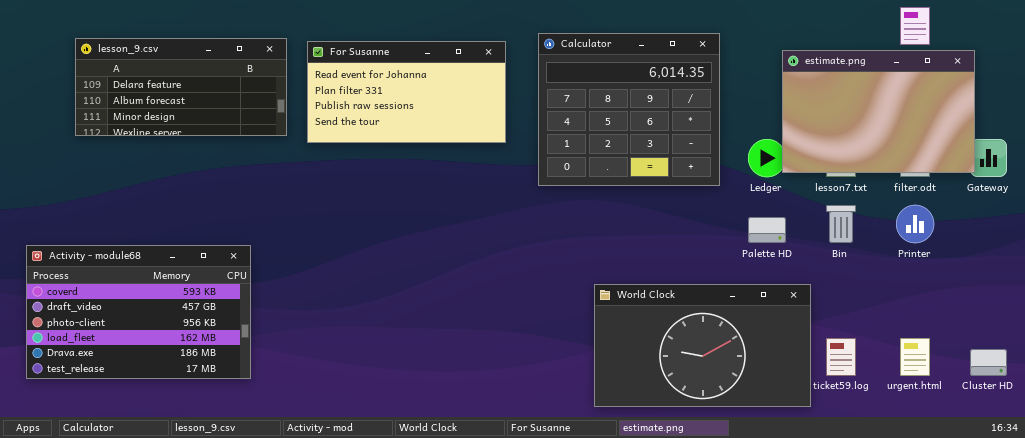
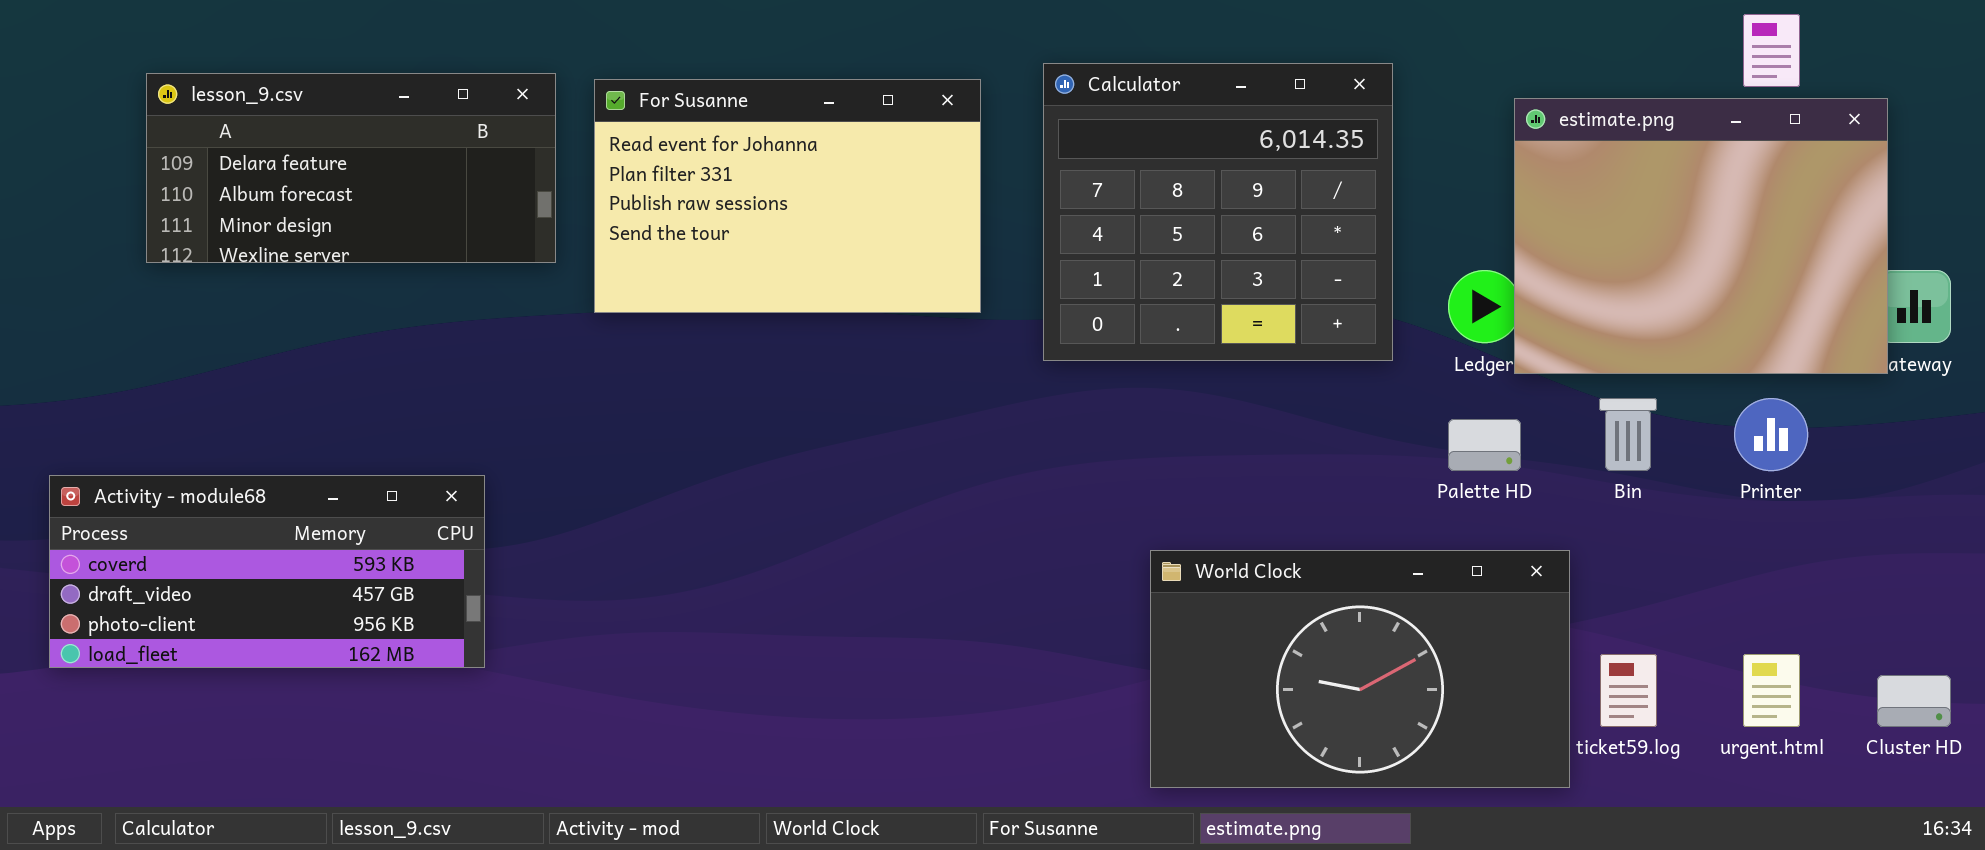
For Susanne: [307,41,506,143] -> [594,79,981,313], resized
estimate.png: [782,50,975,173] -> [1514,98,1888,374], resized
Activity - module68: [26,245,251,379] -> [49,475,485,668], resized

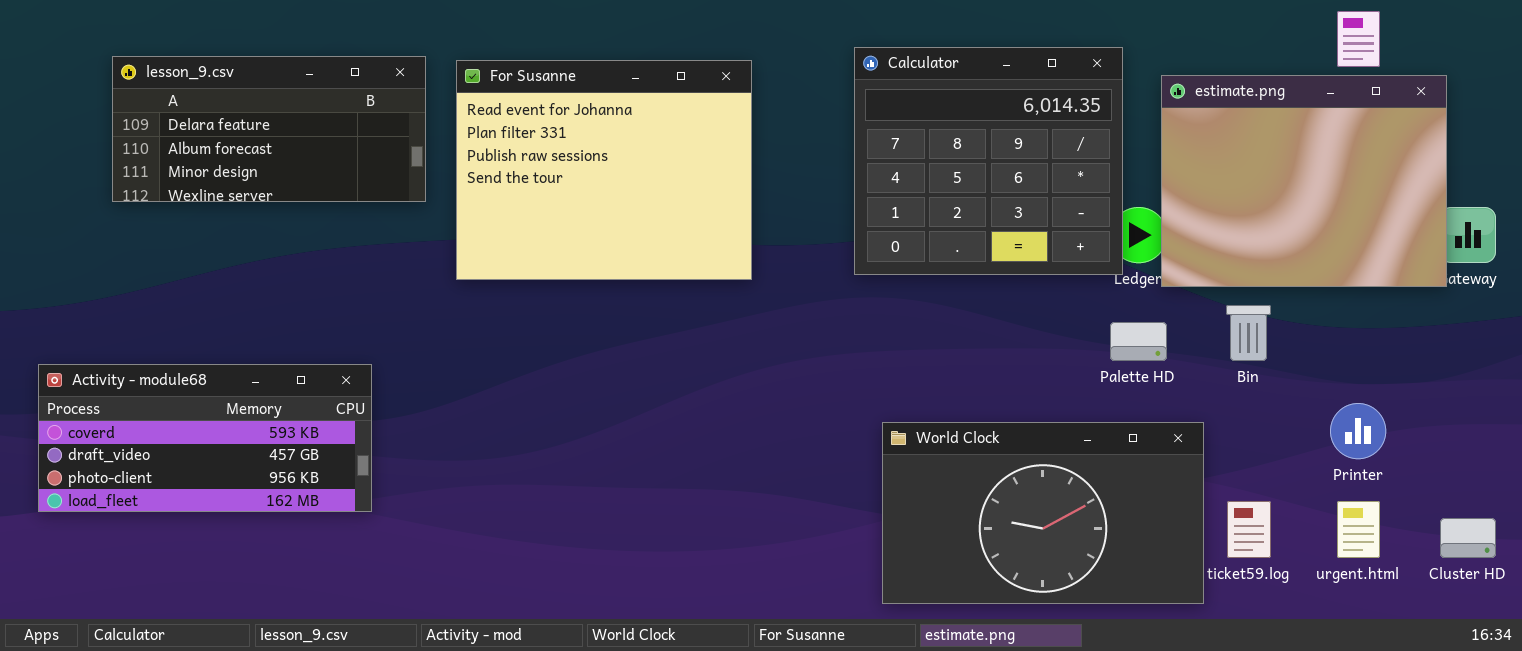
Calculator: [1043,63,1393,361] -> [854,47,1123,275], moved
For Susanne: [594,79,981,313] -> [456,60,752,280], resized
Printer: [1734,398,1808,471] -> [1330,403,1386,459], moved

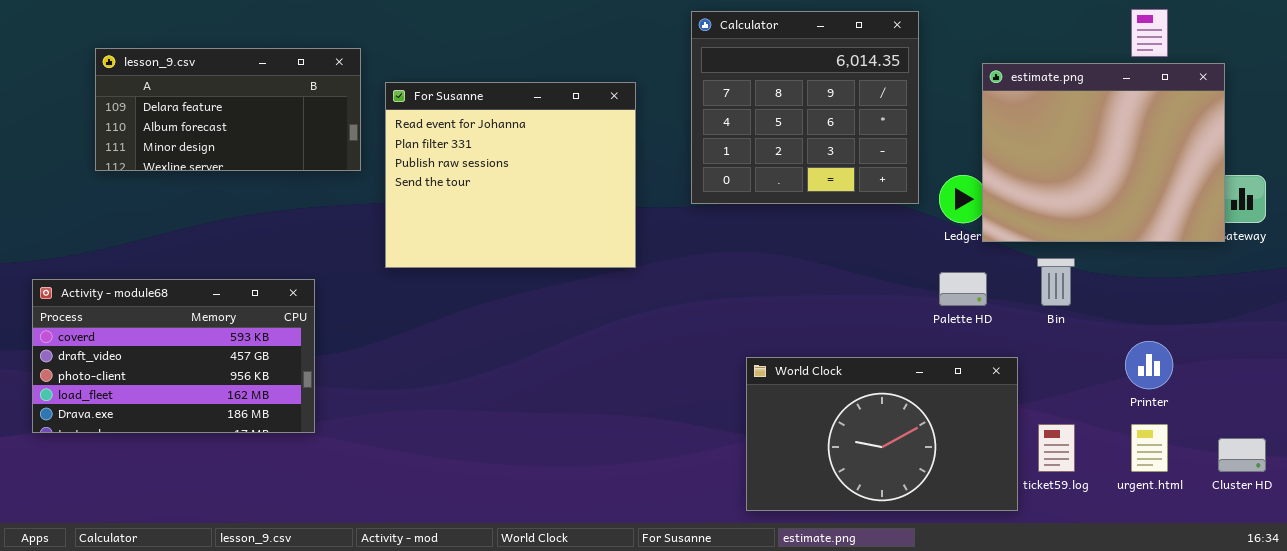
Calculator: [854,47,1123,275] -> [691,11,919,204], moved
For Susanne: [456,60,752,280] -> [385,82,636,268], moved
Activity - module68: [38,364,372,512] -> [32,279,315,433], resized

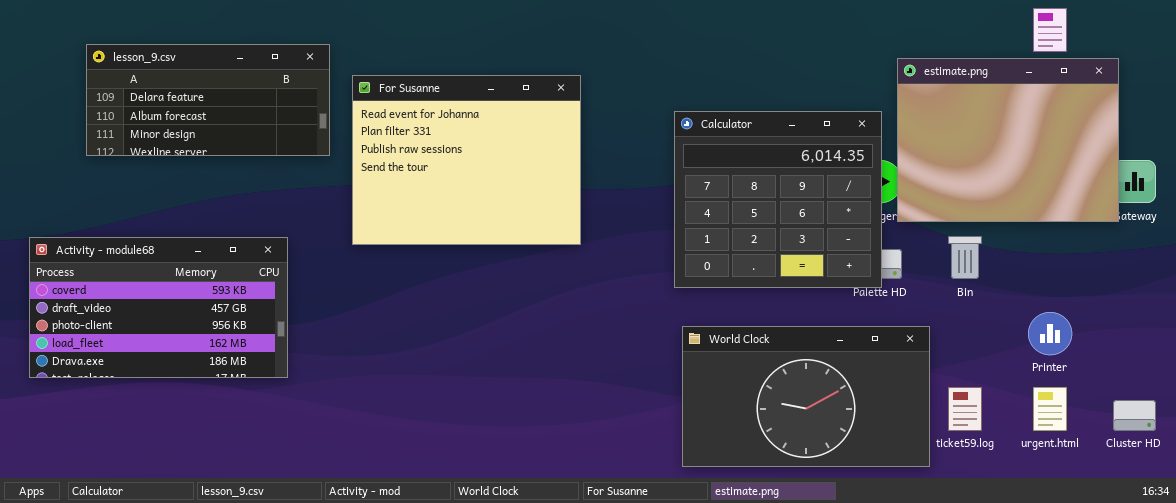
Calculator: [691,11,919,204] -> [674,111,882,288], moved
Activity - module68: [32,279,315,433] -> [29,237,288,378], moved

